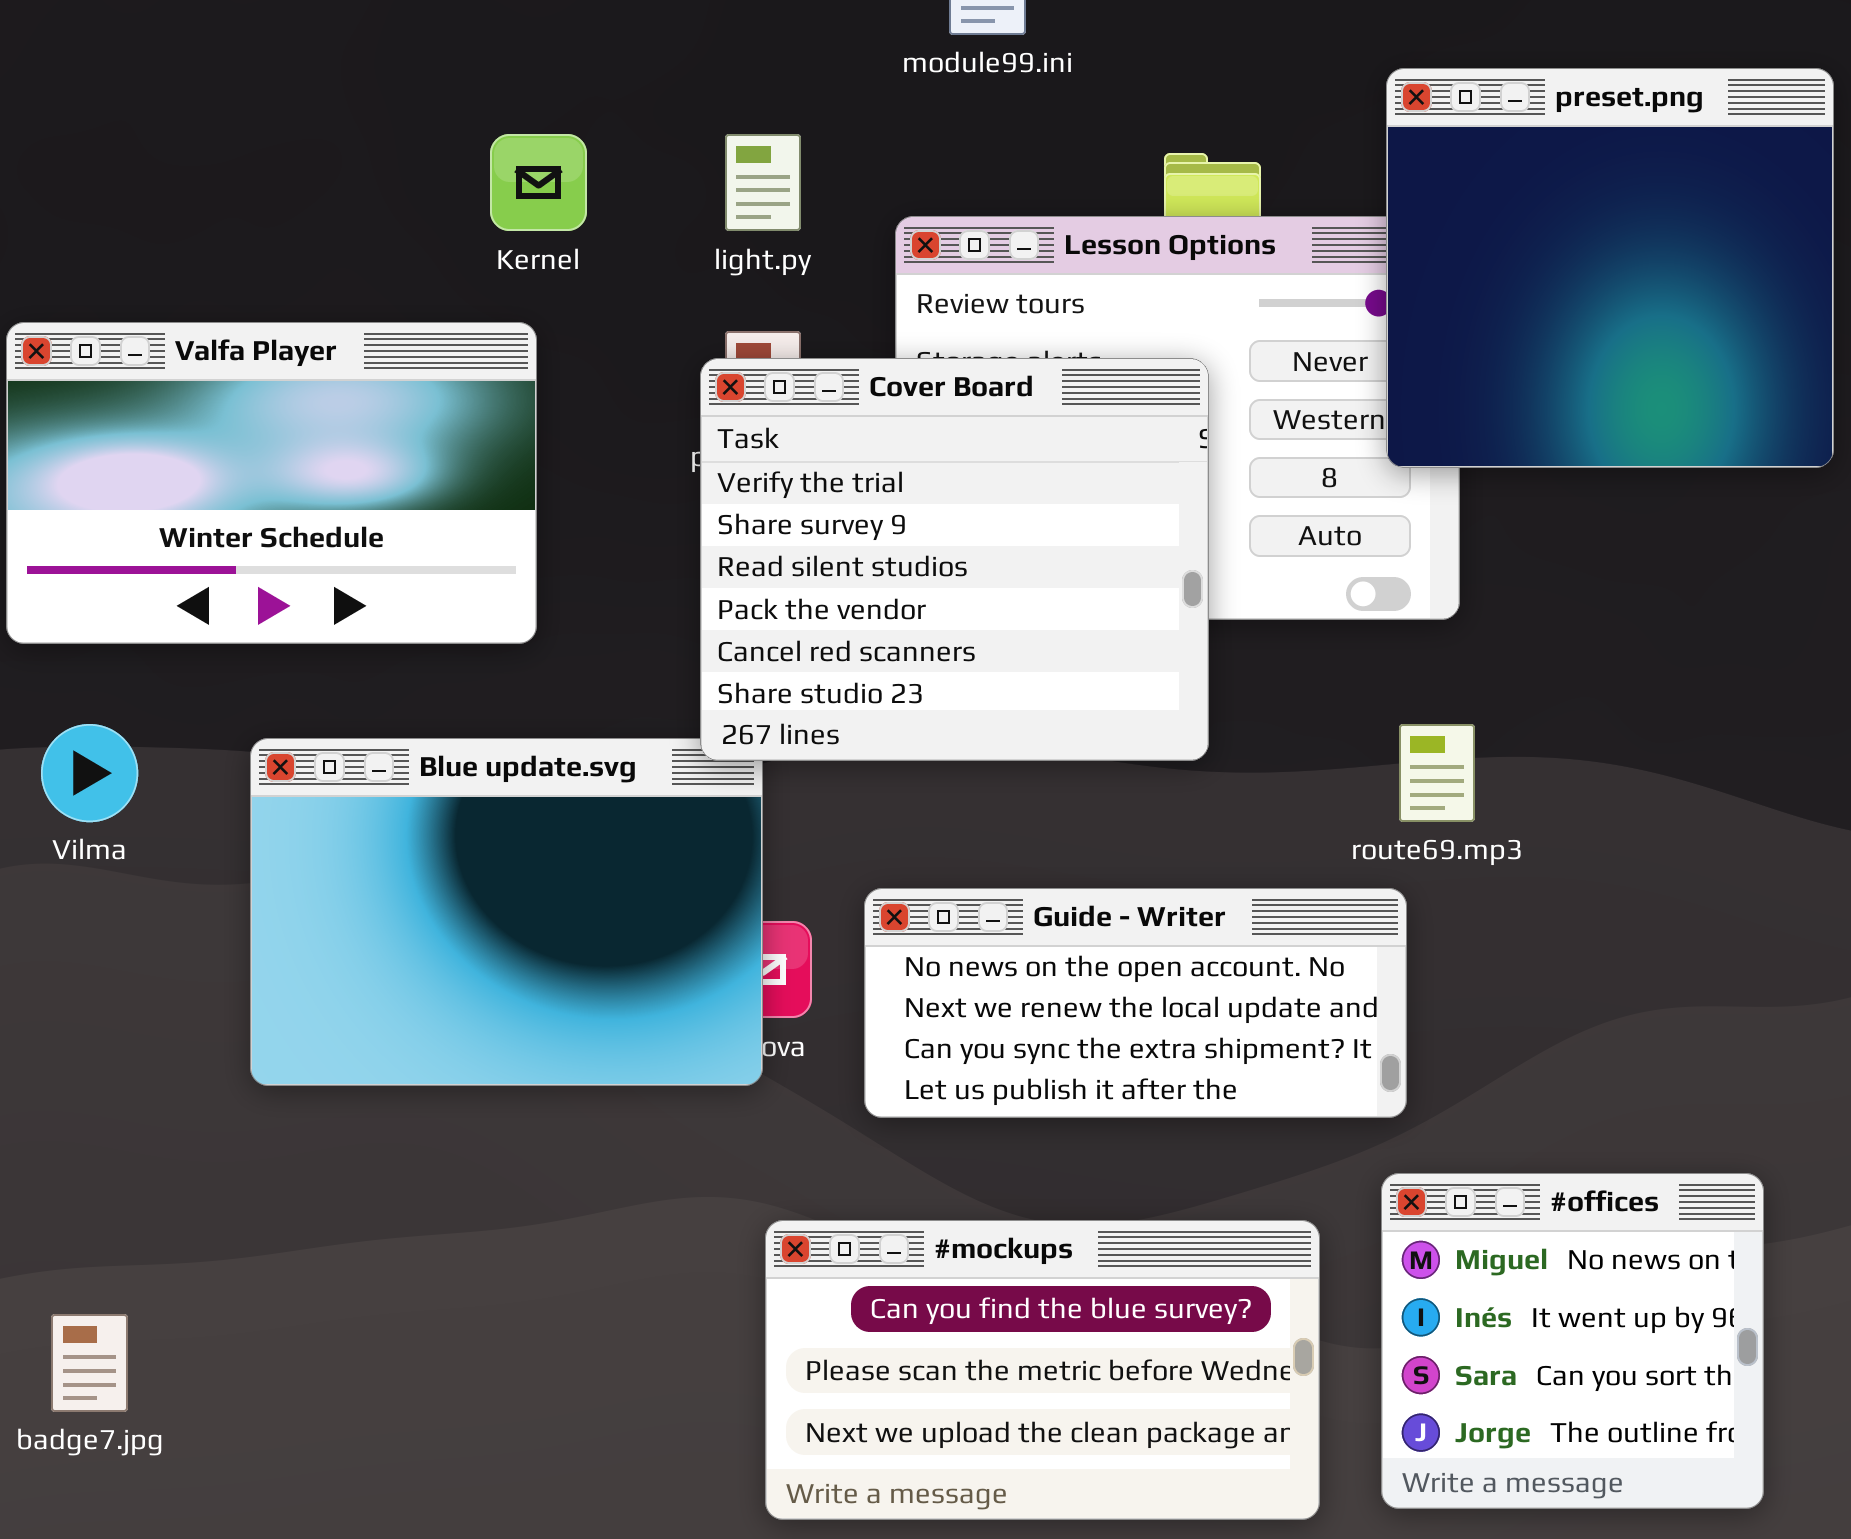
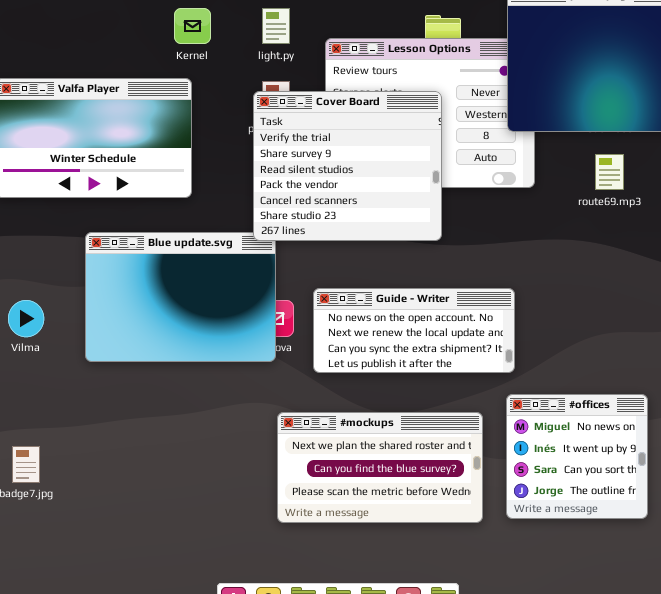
Vilma: [41,724,138,822] -> [8,300,44,337], moved
route69.mp3: [1399,724,1475,822] -> [595,154,624,190], moved
#mockups: [765,1220,1320,1520] -> [277,412,483,523], scrolled up 1 row

